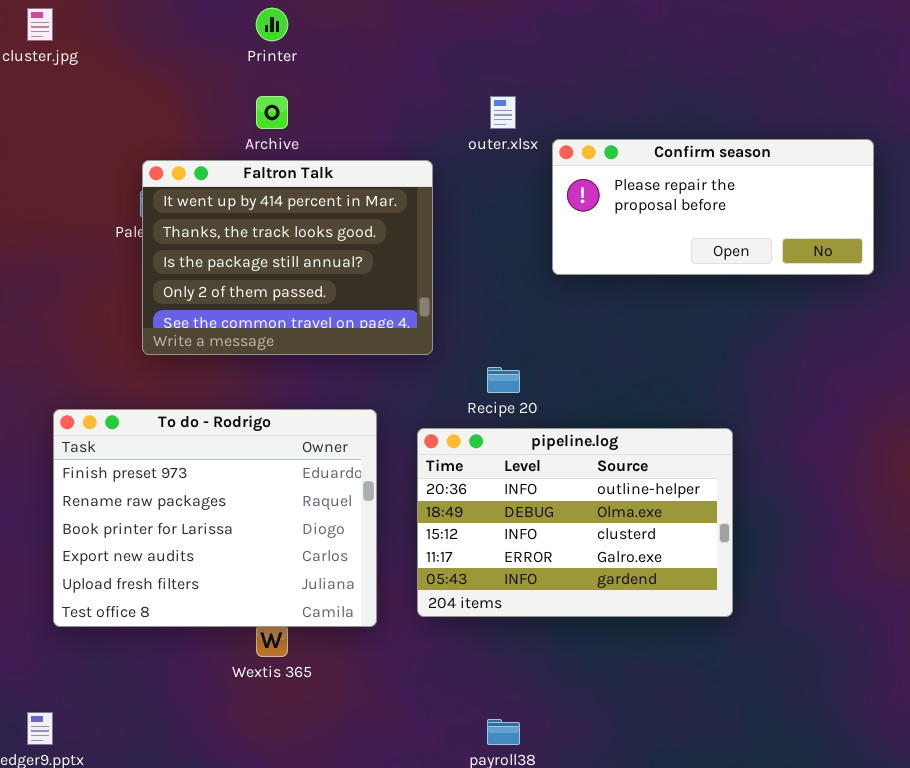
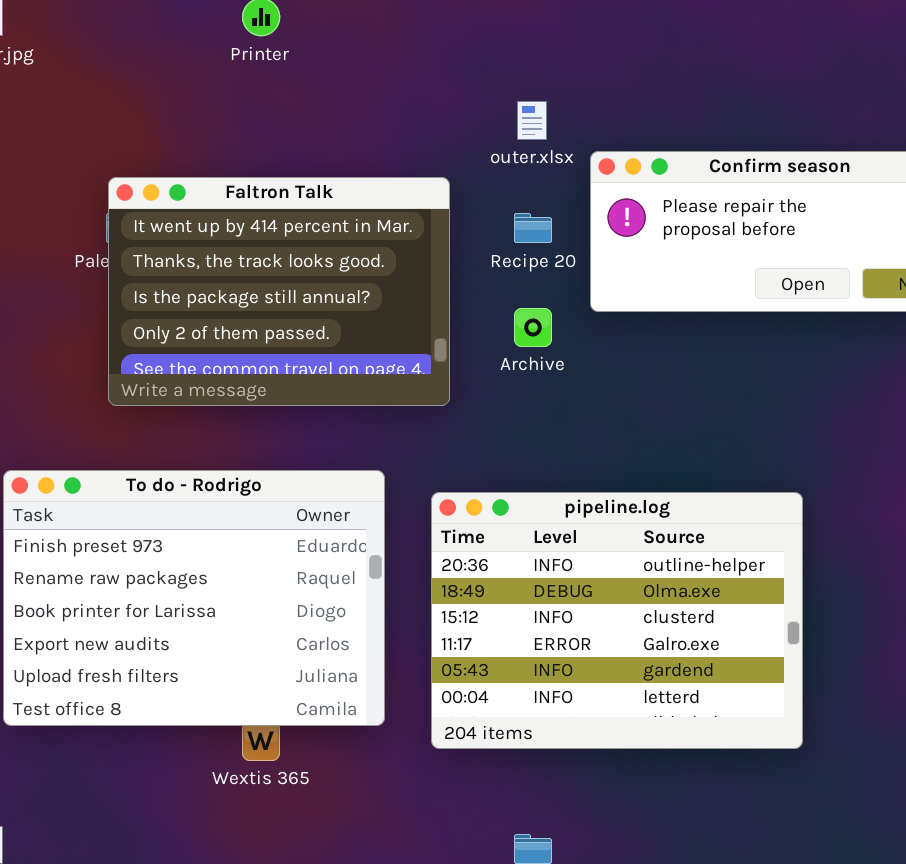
Archive: [256,96,288,129] -> [514,308,552,347], moved
Recipe 20: [487,367,520,393] -> [514,213,552,243], moved
pipeline.log: [417,428,733,617] -> [431,492,803,749], resized

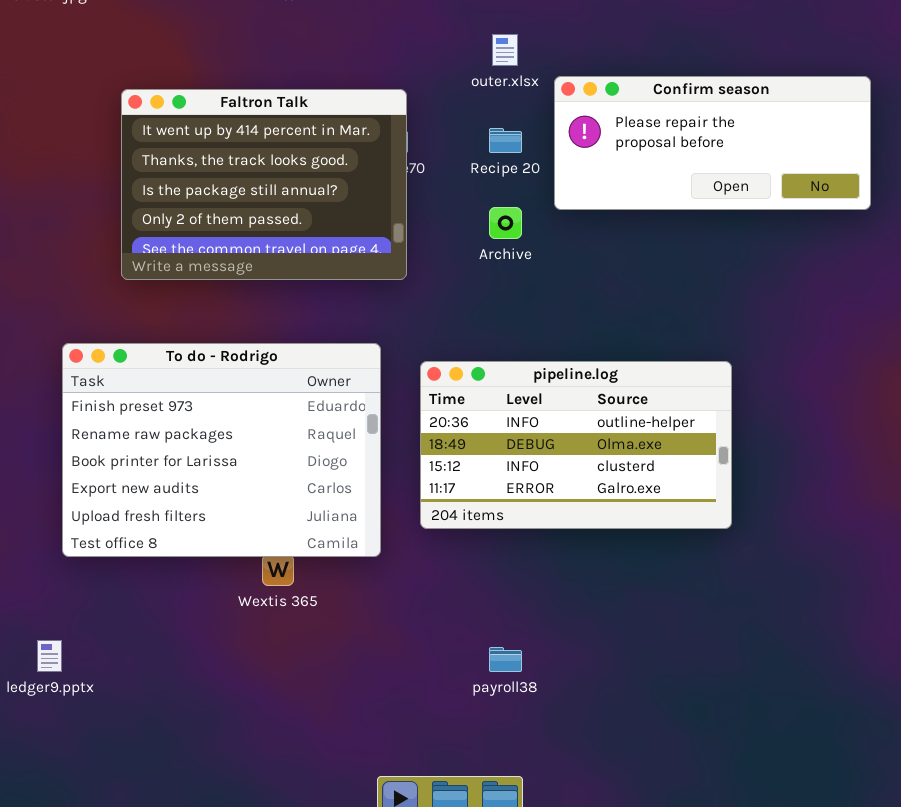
Faltron Talk: [108,177,450,406] -> [121,89,407,280], moved
pipeline.log: [431,492,803,749] -> [420,361,732,529], resized

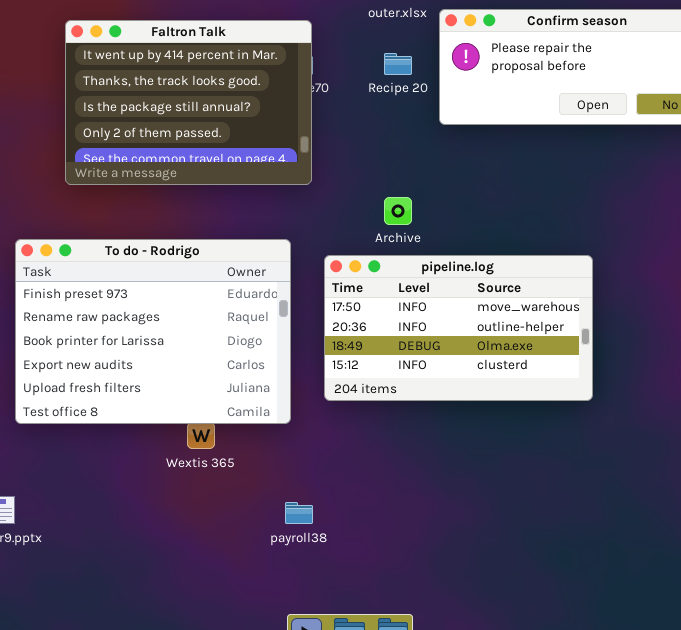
Archive: [489,207,522,239] -> [384,197,412,225], moved
pipeline.log: [420,361,732,529] -> [324,255,593,401], scrolled up 1 row
payroll38: [489,647,522,672] -> [285,502,313,524], moved

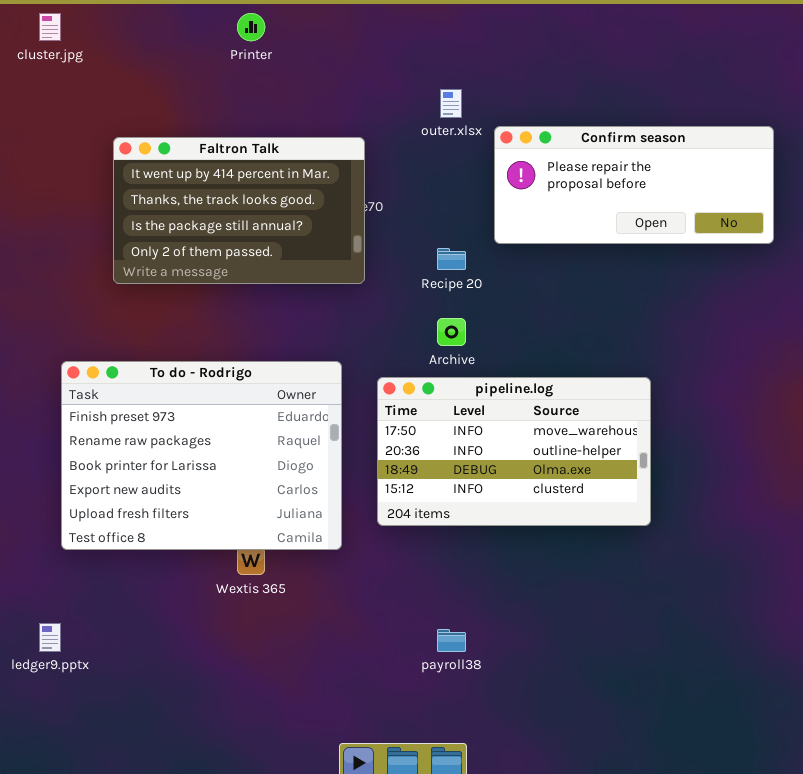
Faltron Talk: [65,20,312,185] -> [113,137,365,284], resized
Recipe 20: [384,53,412,75] -> [437,248,466,270], moved
payroll38: [285,502,313,524] -> [437,629,466,652], moved

